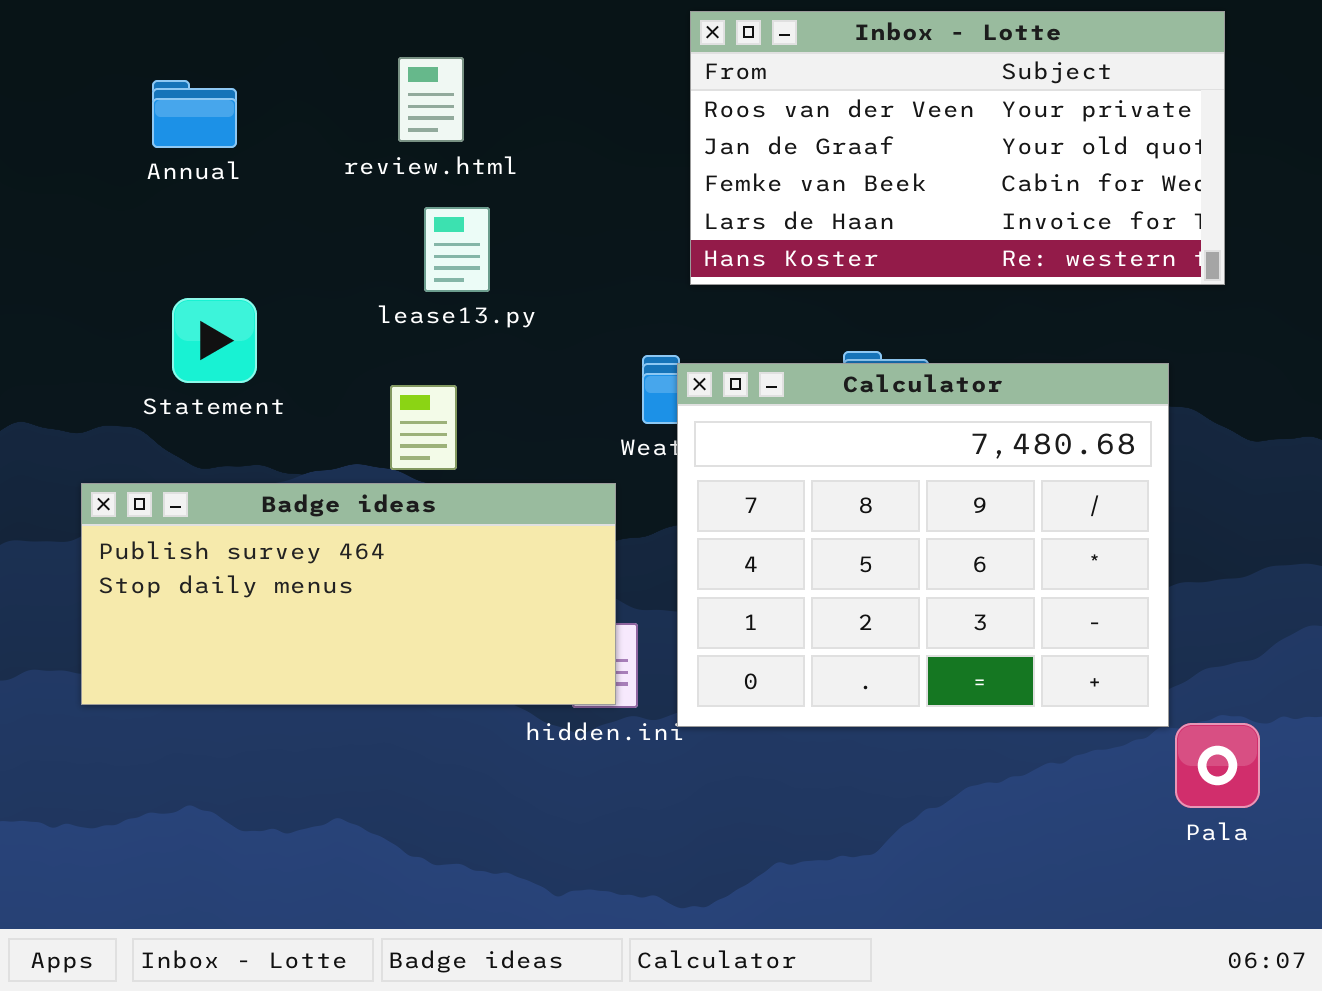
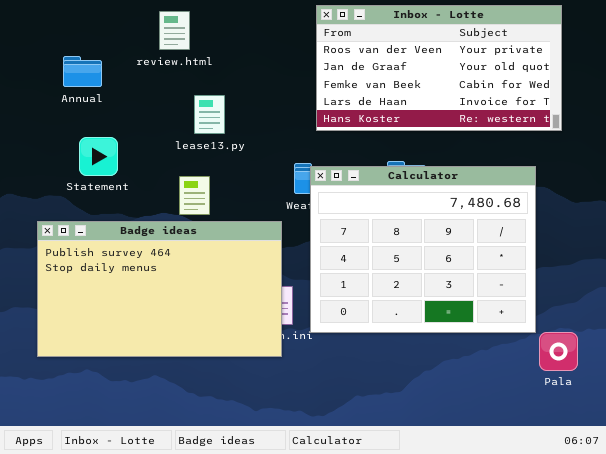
review.html: [398,57,464,142] -> [159,11,190,50], moved
Annual: [152,80,237,148] -> [63,56,102,87], moved
Badge ideas: [81,483,616,705] -> [37,221,282,357], resized

